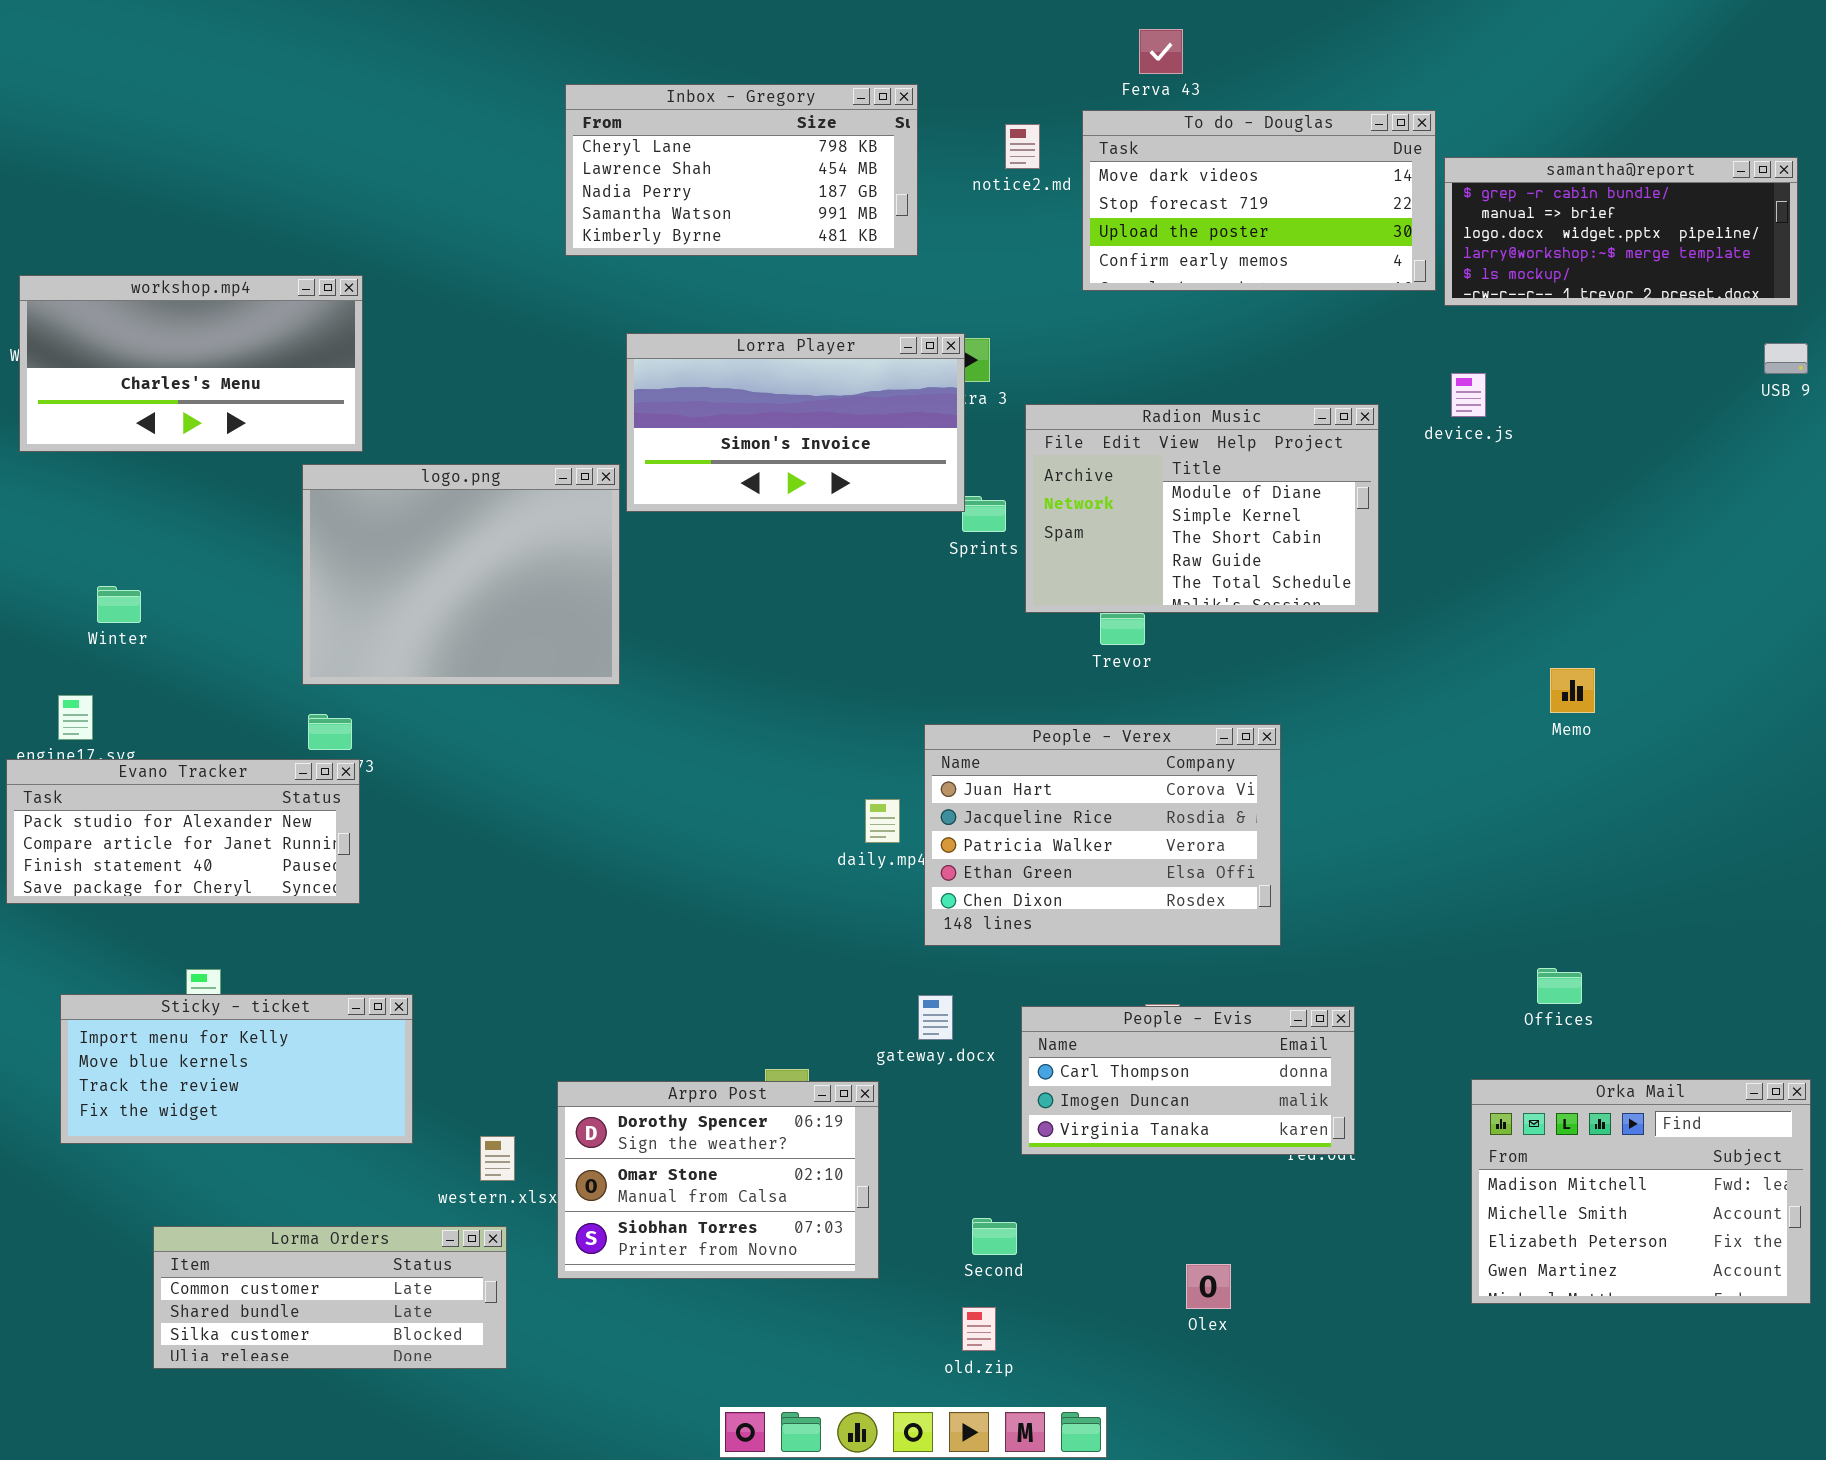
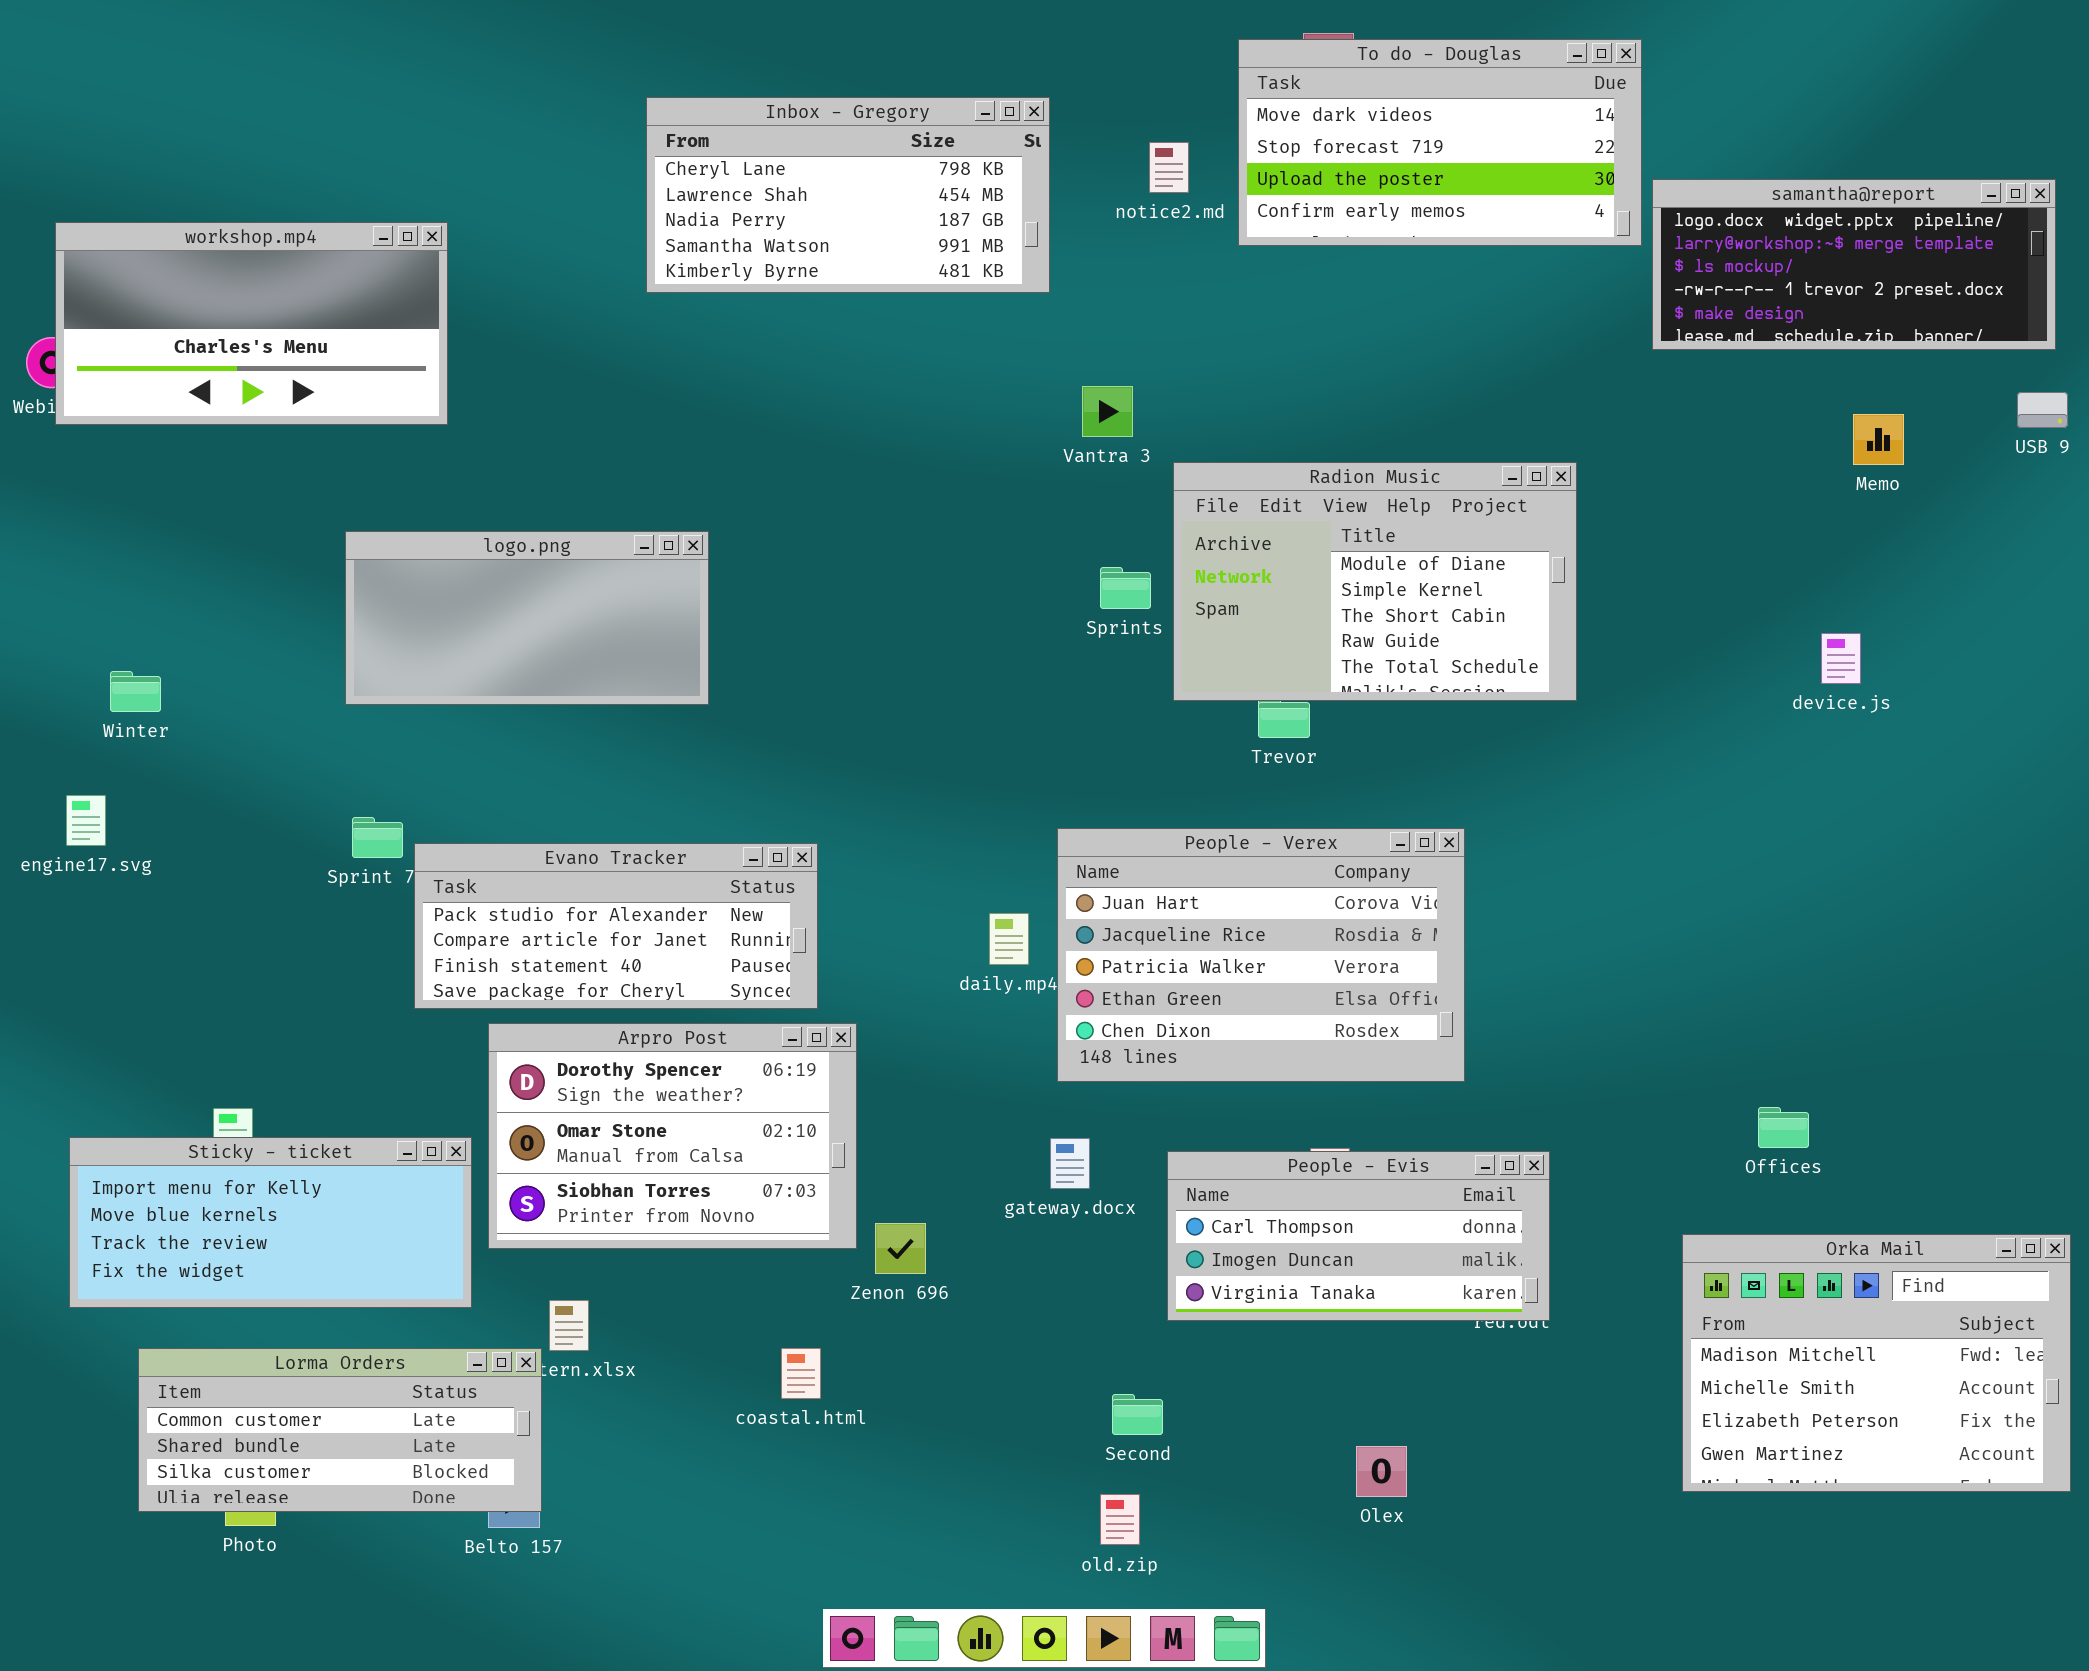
To do - Douglas: [1082,110,1436,291] -> [1238,39,1642,246], moved
samantha@report: [1444,157,1798,306] -> [1652,179,2056,350], scrolled down 2 rows
workshop.mp4: [19,275,363,452] -> [55,222,448,425], moved
Lorra Player: [626,333,965,512] -> none, closed
device.js: [1451,373,1486,417] -> [1821,633,1861,684], moved
logo.png: [302,464,620,685] -> [345,531,709,705], resized
Memo: [1550,668,1595,713] -> [1853,414,1904,465], moved
Evano Tracker: [6,759,360,904] -> [414,843,818,1009], moved
Arpro Post: [557,1081,879,1279] -> [488,1023,857,1249], moved
Lorma Orders: [153,1226,507,1369] -> [138,1348,542,1512], moved

